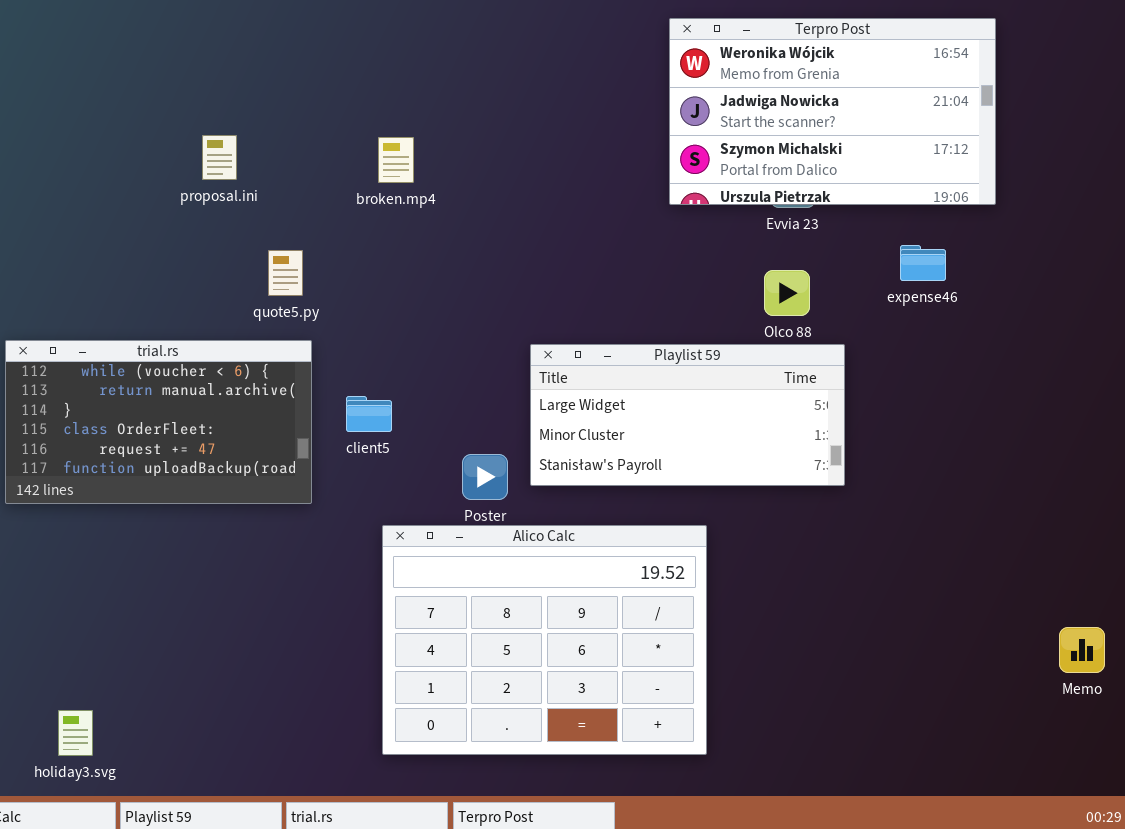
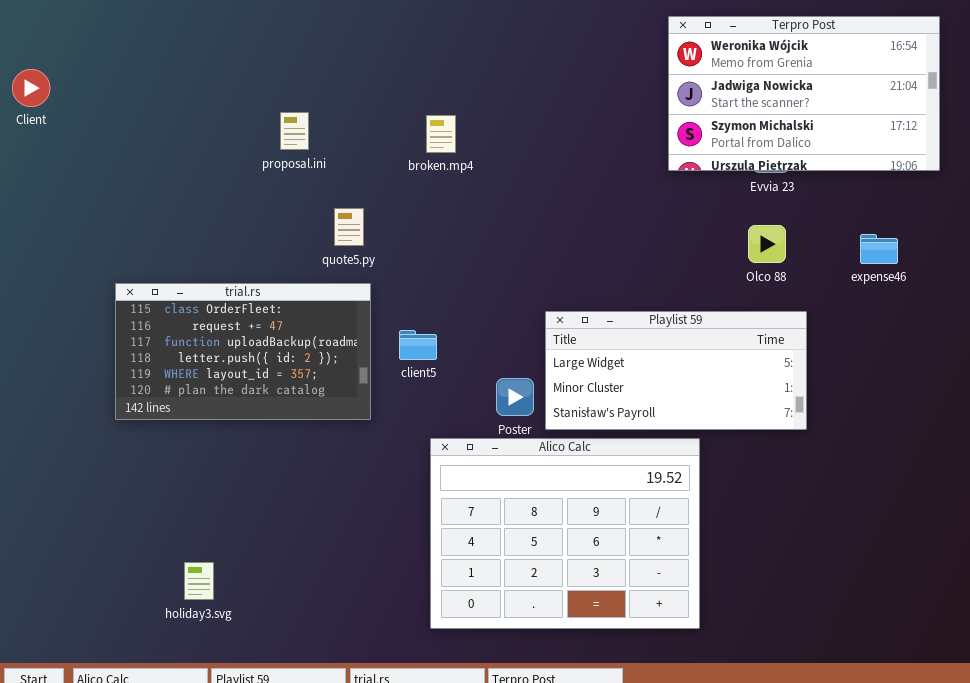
expense46: [900,245,946,281] -> [860,234,898,264], moved
trial.rs: [5,340,312,504] -> [115,283,371,420], scrolled down 3 rows
Playlist 59: [530,344,845,486] -> [545,311,807,430], moved
holiday3.svg: [58,710,93,756] -> [184,562,214,600], moved

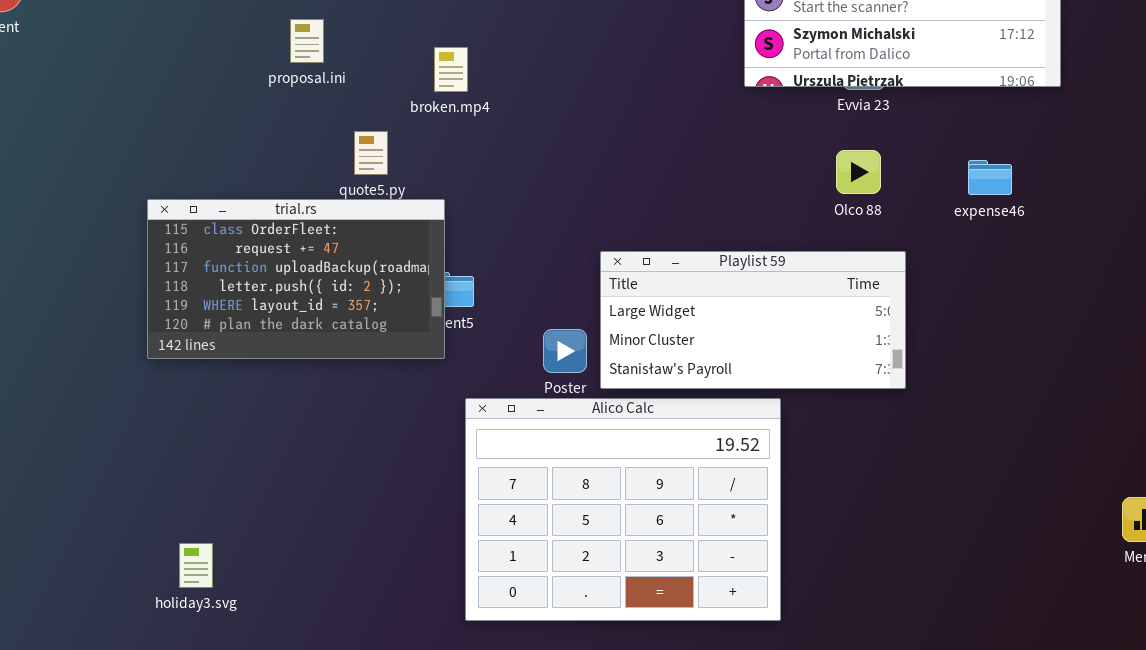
broken.mp4: [426,115,456,153] -> [434,47,468,92], moved
trial.rs: [115,283,371,420] -> [147,199,445,359], moved

